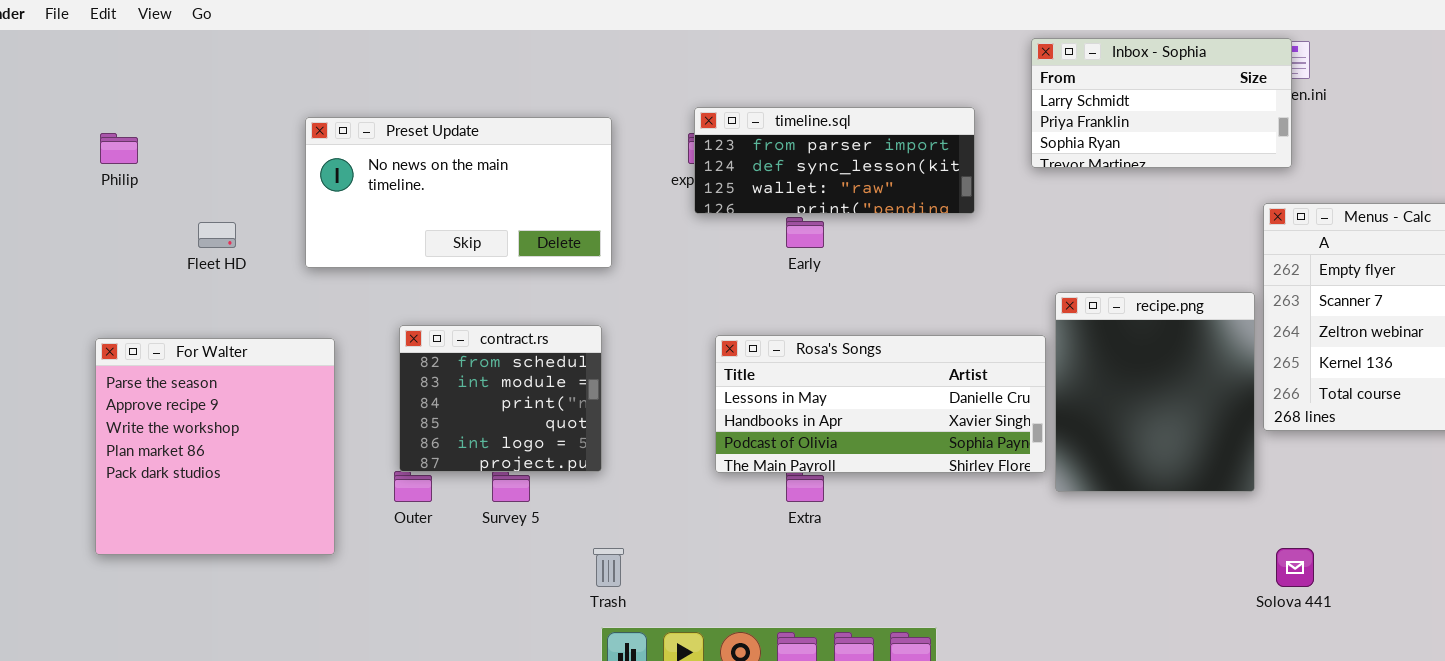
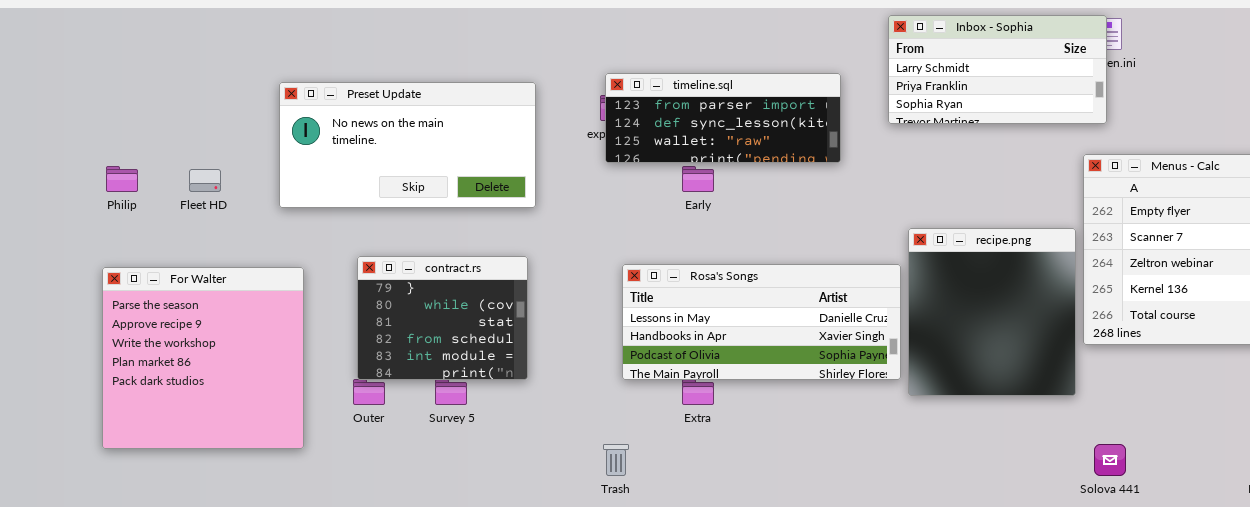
Philip: [100,133,138,164] -> [106,166,138,192], moved
contract.rs: [399,325,602,472] -> [357,256,528,380], scrolled up 3 rows
Trash: [593,548,624,587] -> [603,444,629,476], moved

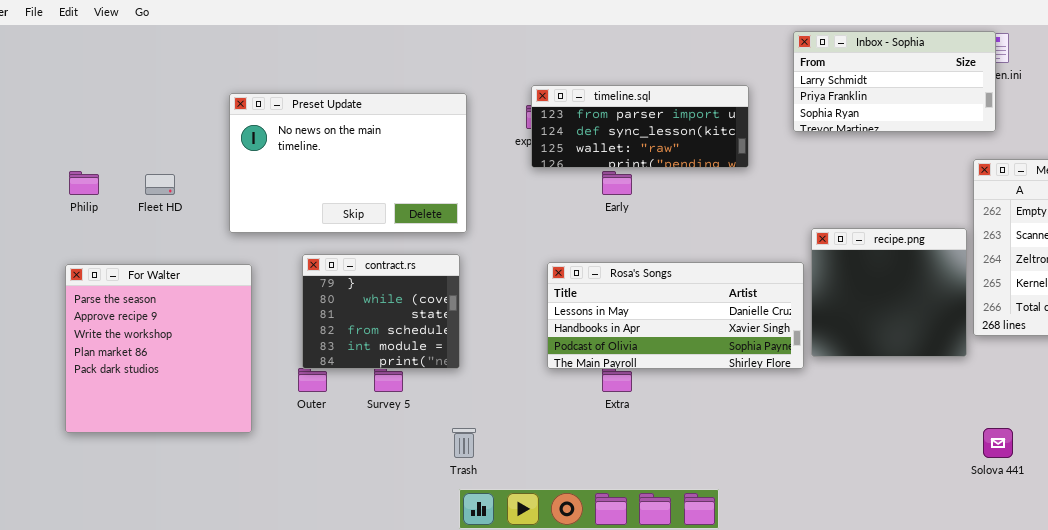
Preset Update: [279,82,536,208] -> [229,93,467,233], resized
recipe.png: [908,228,1076,396] -> [811,228,967,357], resized
Trash: [603,444,629,476] -> [452,428,476,458], moved

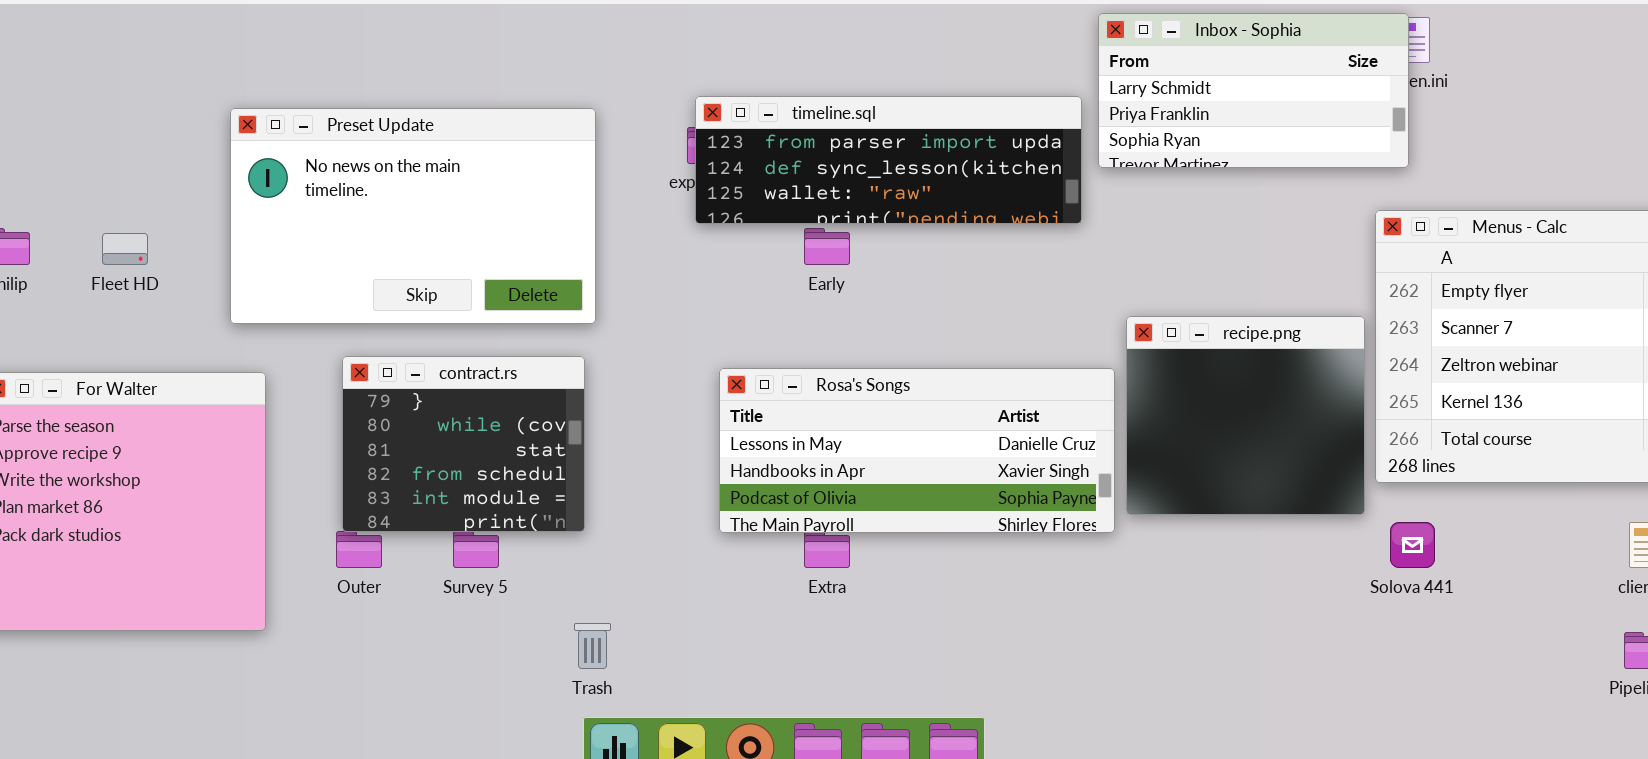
timeline.sql: [531,85,749,168] -> [695,96,1082,224], resized
Solova 441: [983,428,1013,458] -> [1390,522,1435,568], moved

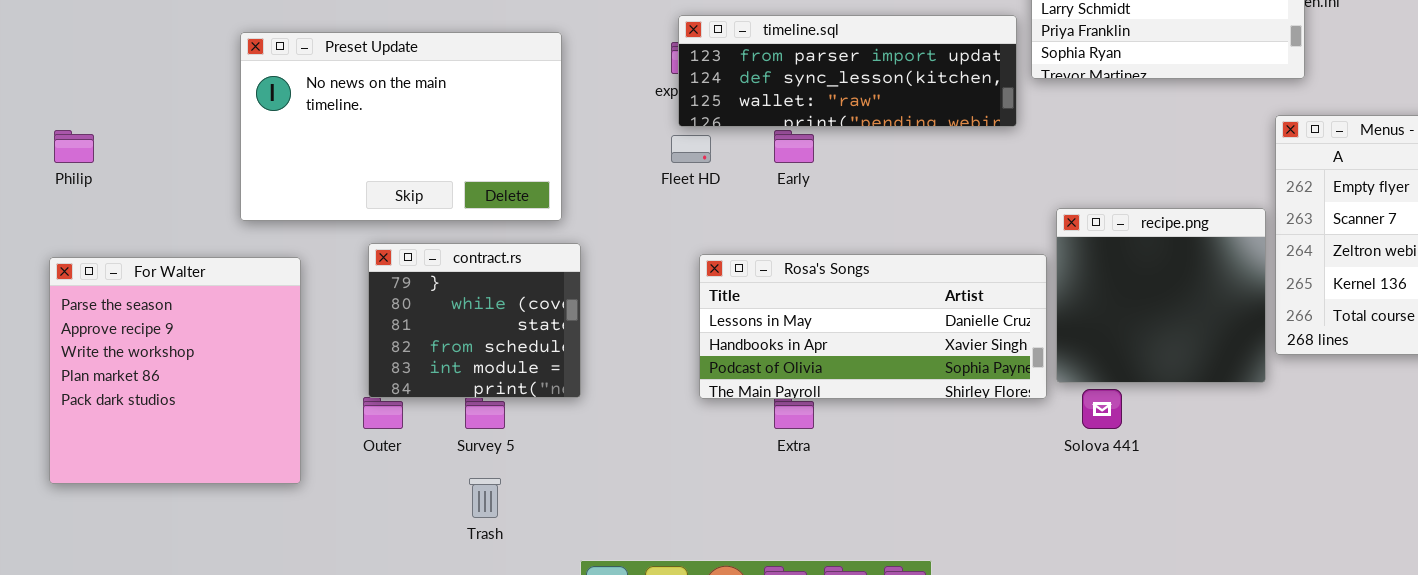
Preset Update: [230,108,596,324] -> [240,32,562,221], moved
Fleet HD: [102,233,148,265] -> [671,135,711,163], moved
Solova 441: [1390,522,1435,568] -> [1082,389,1122,429], moved
Trash: [574,623,611,669] -> [469,478,501,518], moved

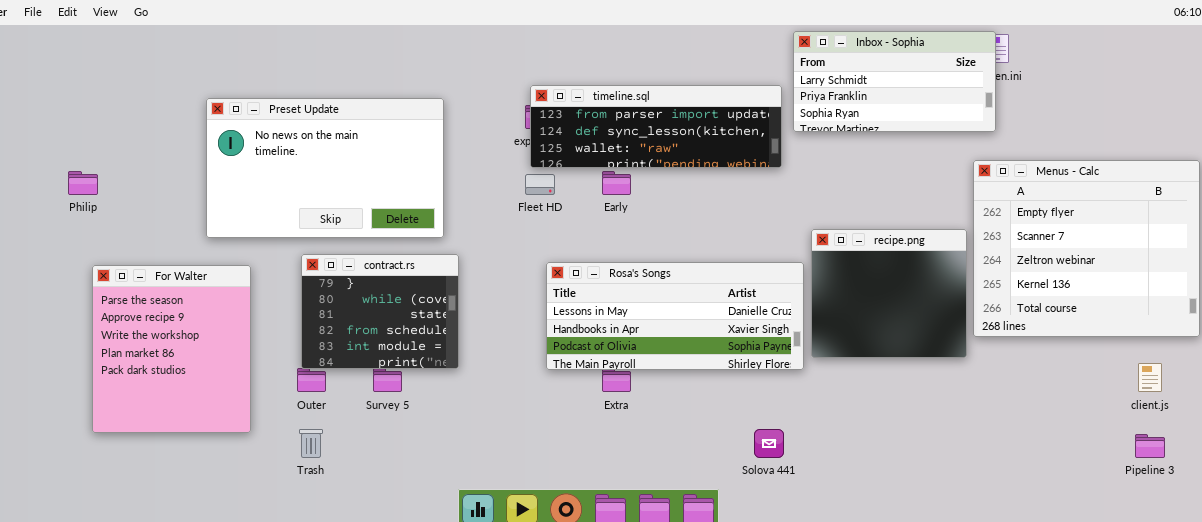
For Walter: [49,257,301,484] -> [92,265,251,433], resized
Solova 441: [1082,389,1122,429] -> [754,429,784,458], moved
Trash: [469,478,501,518] -> [299,429,323,458], moved

